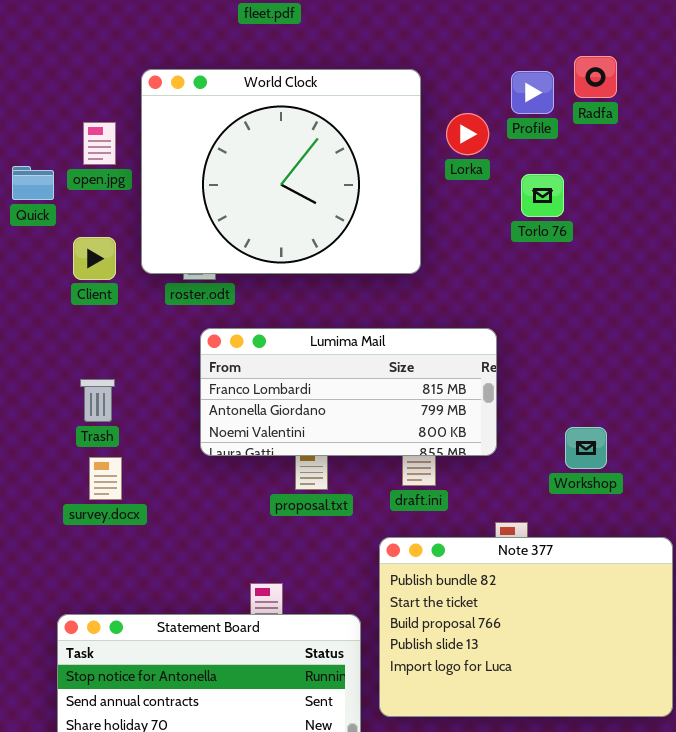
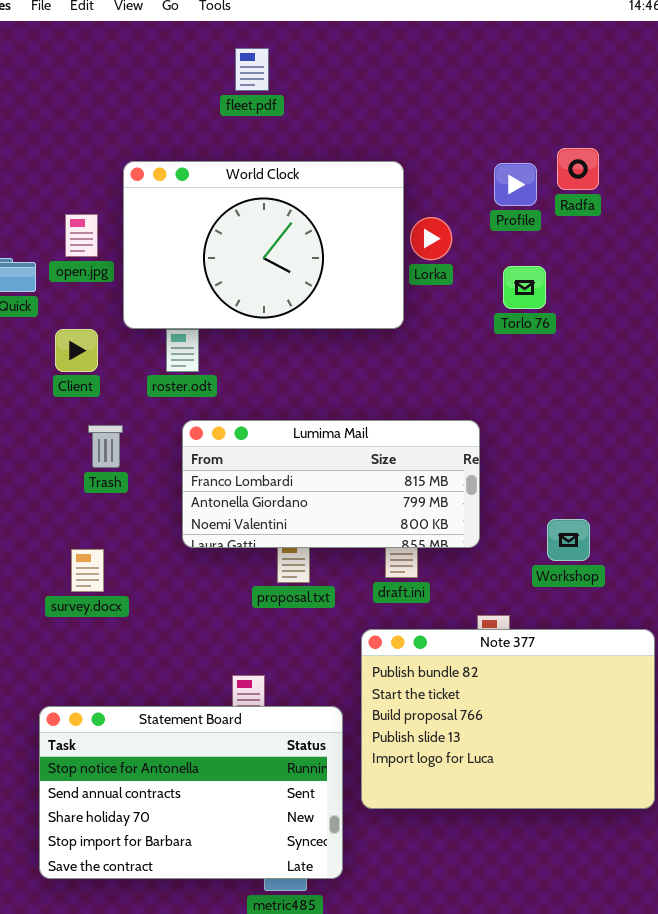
World Clock: [141,69,421,274] -> [123,161,404,329], resized
Lorka: [446,113,489,155] -> [410,217,452,260], moved
Trash: [80,379,115,422] -> [88,425,123,468], moved

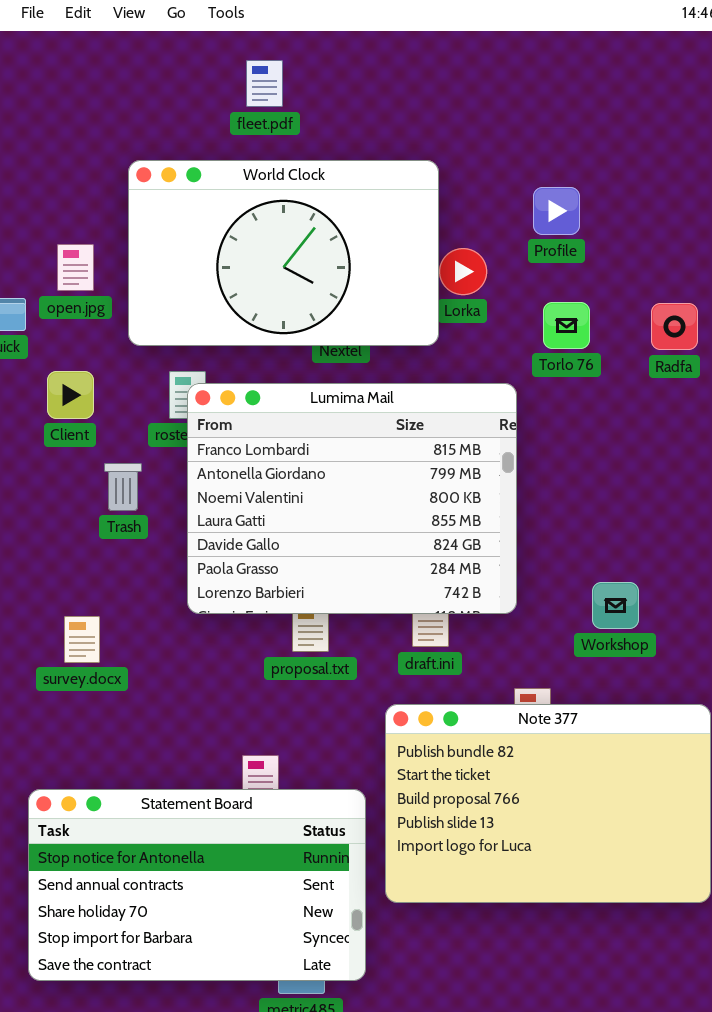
Radfa: [557,148,599,190] -> [651,303,698,350], moved
World Clock: [123,161,404,329] -> [128,160,439,346], moved
Lumima Mail: [182,420,480,548] -> [187,383,517,614], resized
Trash: [88,425,123,468] -> [104,463,142,511], moved

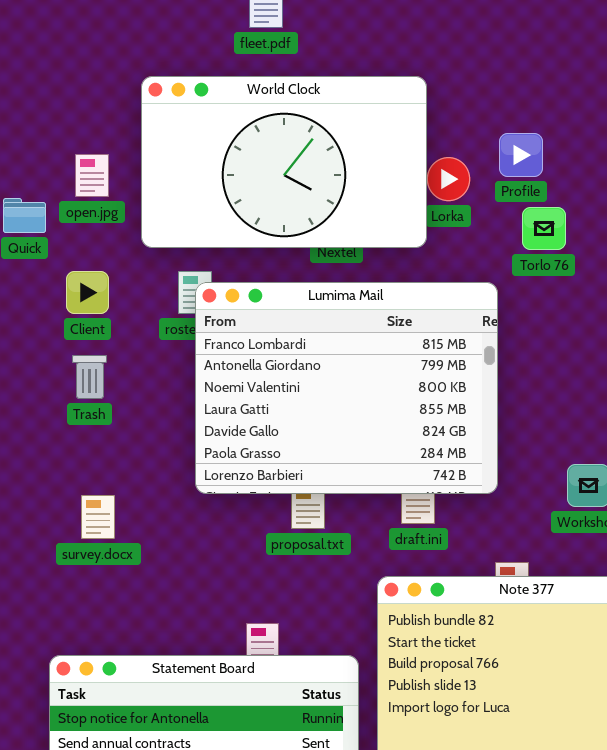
Profile: [533,187,580,235] -> [499,133,543,177], moved
Trash: [104,463,142,511] -> [72,355,107,399], moved

